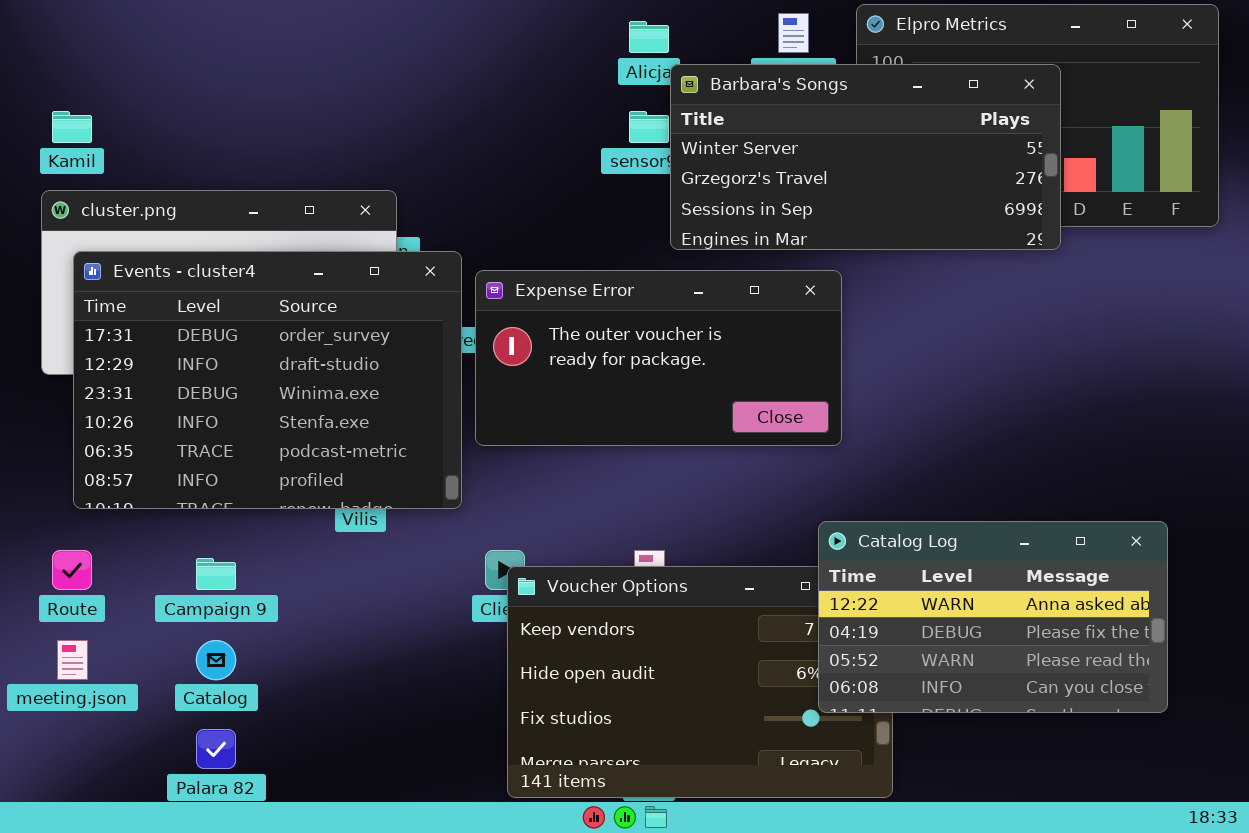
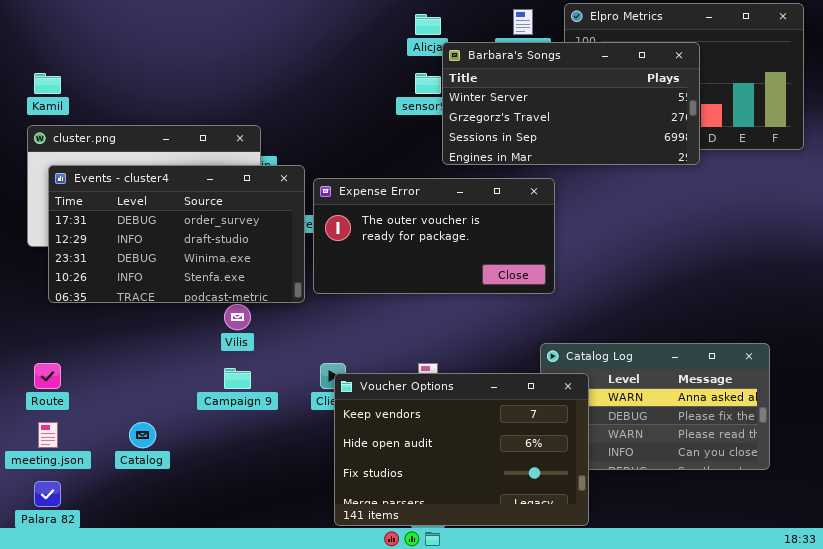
Events - cluster4: [73,251,462,509] -> [48,165,305,303], resized
Campaign 9: [196,558,236,590] -> [224,368,251,389], moved
Voucher Options: [507,566,893,798] -> [334,373,589,526], raised
Palara 82: [196,729,236,769] -> [34,481,61,507], moved

